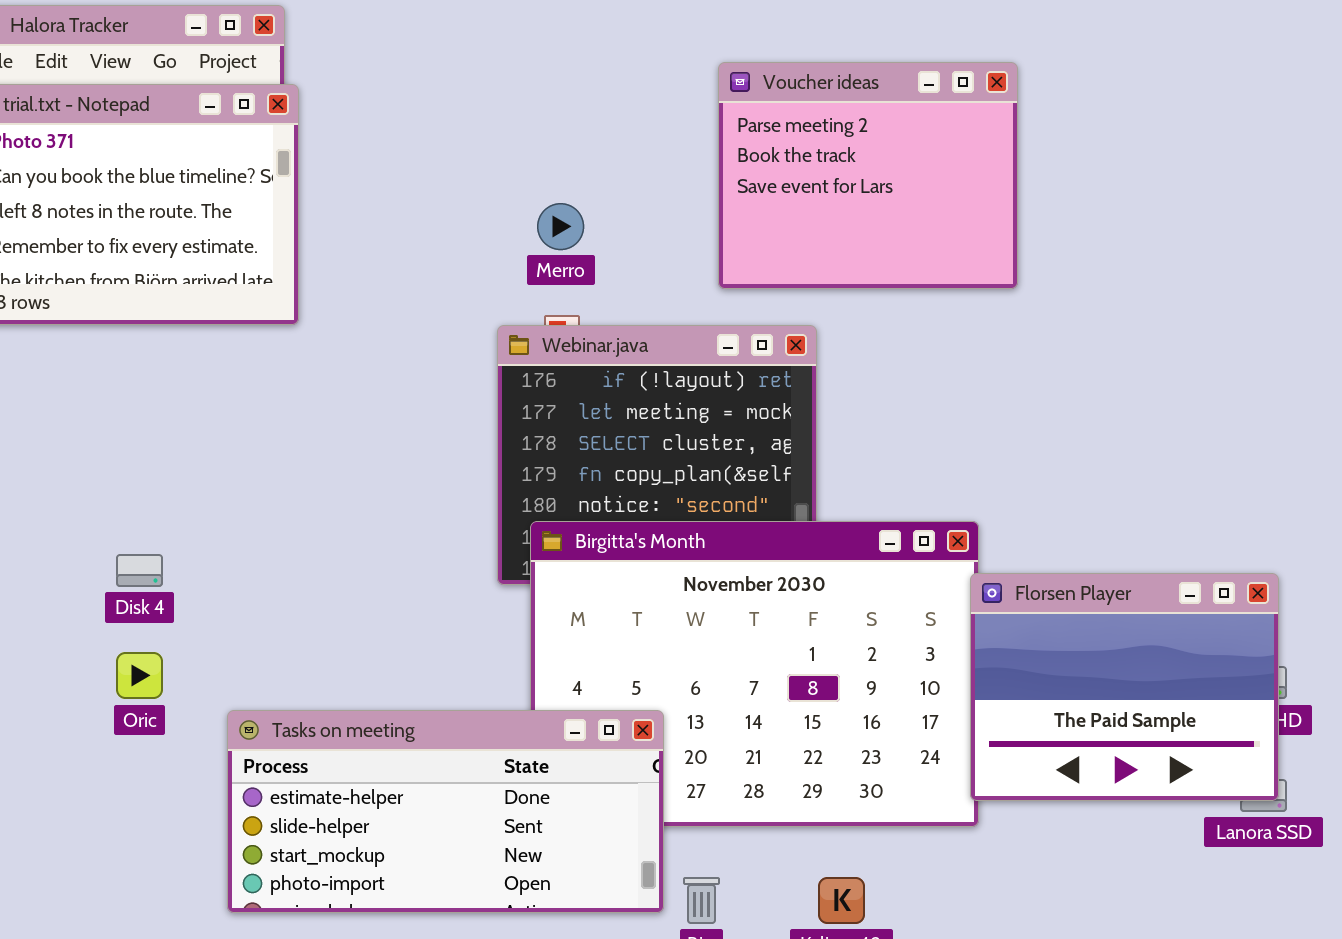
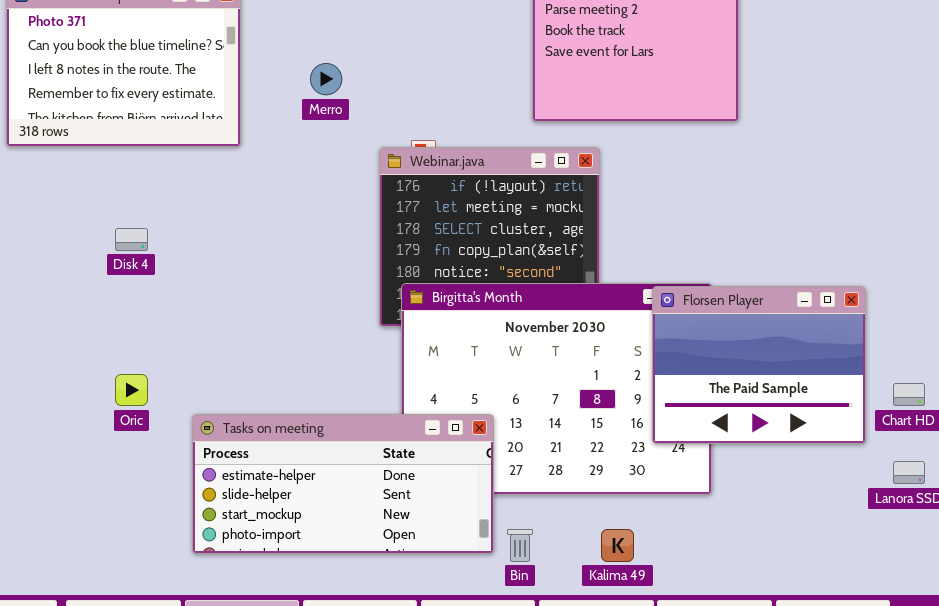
Merro: [537,203,584,250] -> [310,63,342,95], moved
Disk 4: [116,554,163,587] -> [115,228,148,251], moved
Florsen Player: [970,573,1279,801] -> [652,286,866,444], moved

